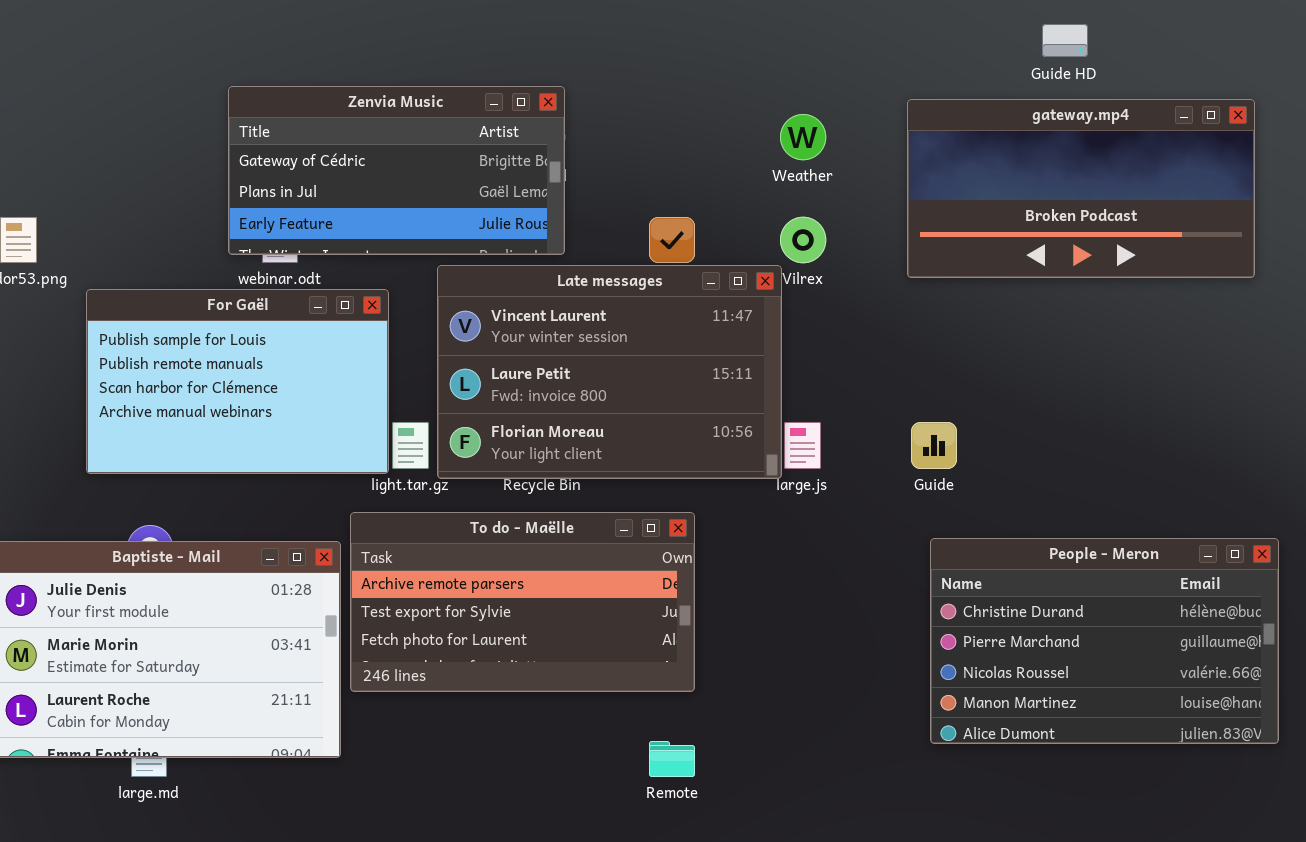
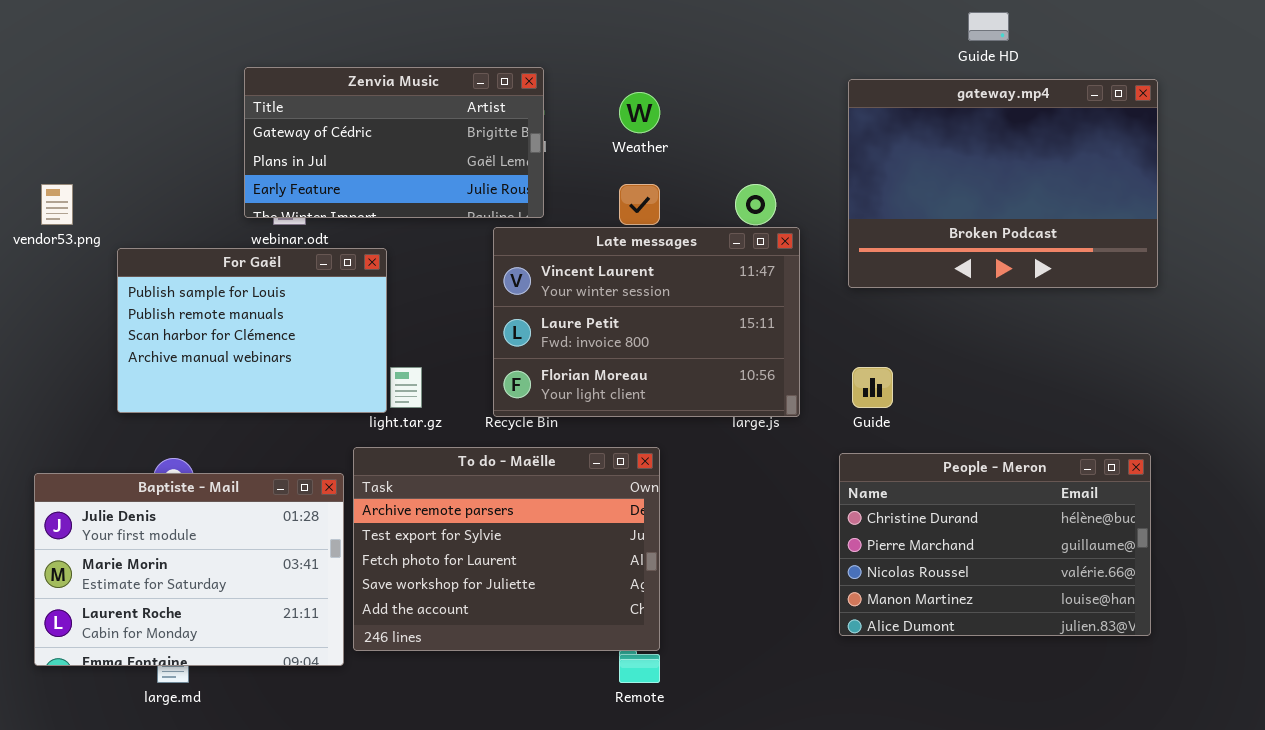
gateway.mp4: [907,99,1255,278] -> [848,79,1158,288], resized
Weather: [780,114,826,160] -> [619,92,660,133], moved
Late messages: [437,265,782,479] -> [493,227,800,417], moved
To do - Maëlle: [350,512,695,692] -> [353,447,660,651], resized
People - Meron: [930,538,1279,744] -> [839,453,1151,636], moved

